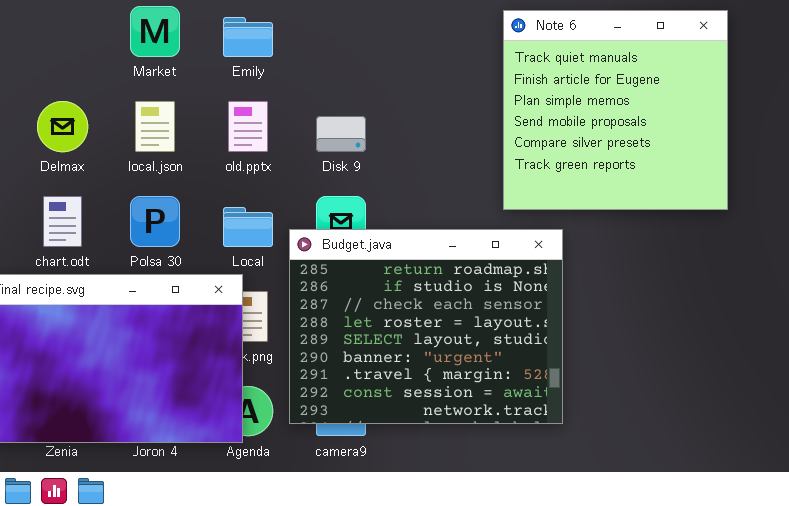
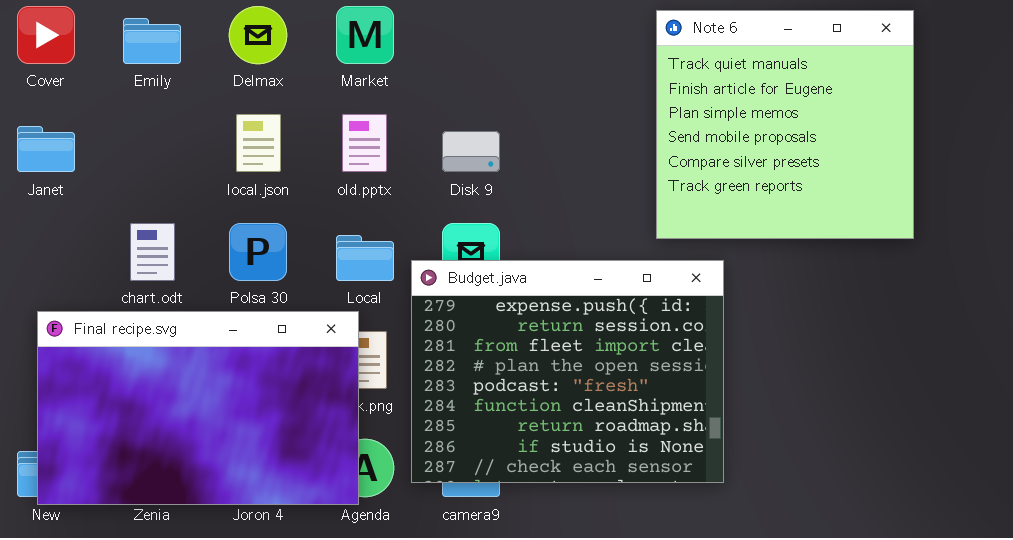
Market: [130,6,180,57] -> [336,6,394,64], moved
Emily: [223,17,273,57] -> [123,18,181,64], moved
Delmax: [37,101,88,152] -> [229,6,287,64], moved
Budget.java: [289,229,563,424] -> [411,260,724,483], scrolled up 6 rows

